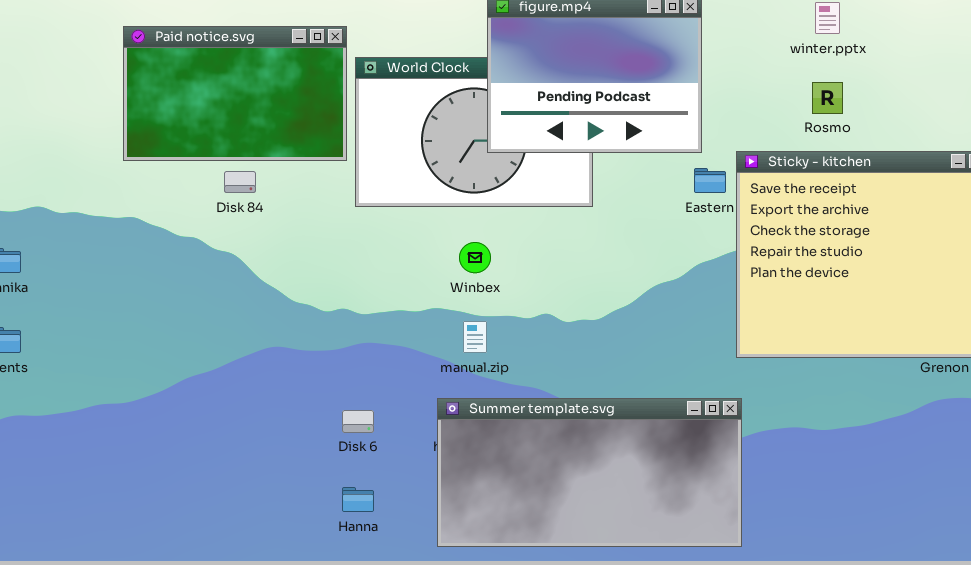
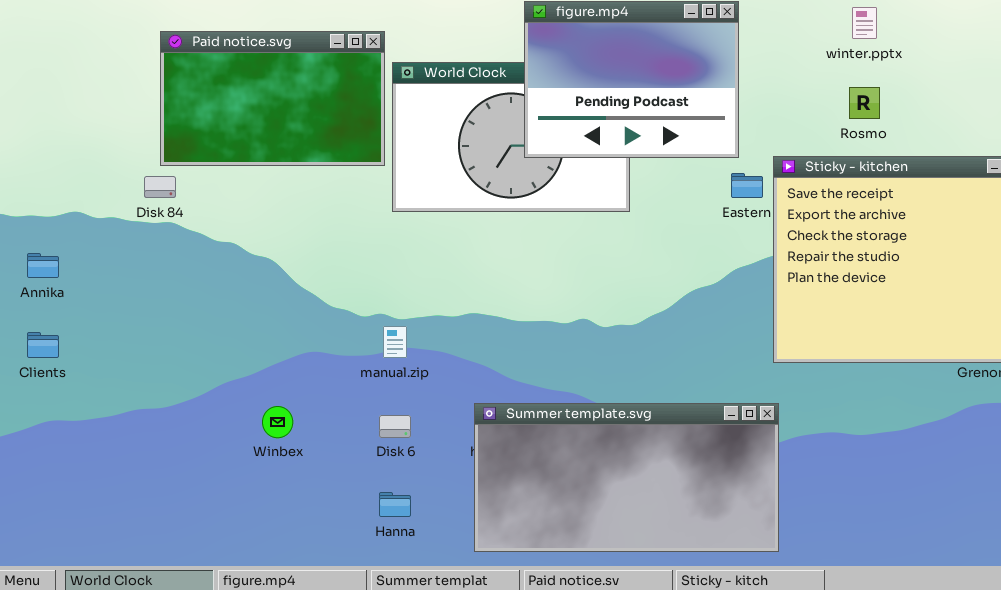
Disk 84: [224,171,256,193] -> [144,176,176,198], moved
Winbex: [459,242,491,273] -> [262,406,293,438], moved
manual.zip: [463,321,487,353] -> [383,326,407,358], moved

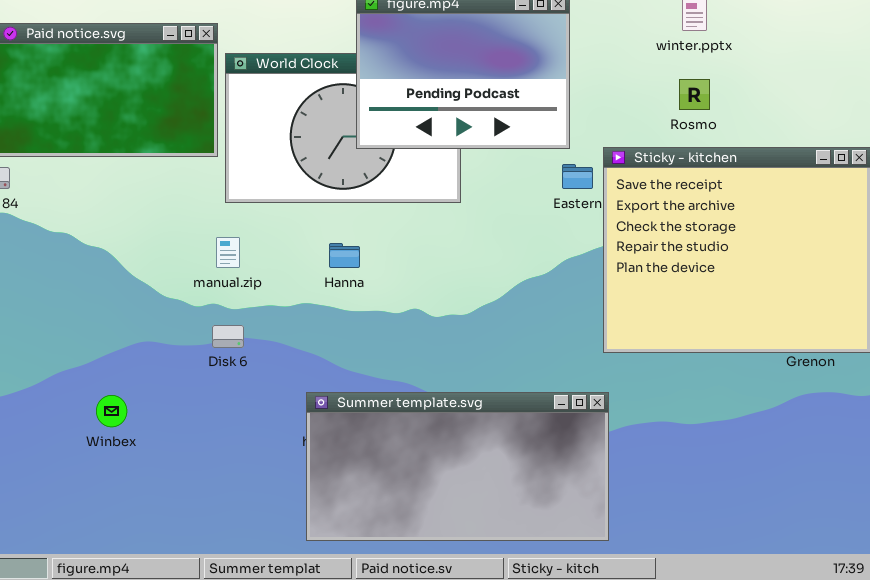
manual.zip: [383,326,407,358] -> [216,237,240,268], moved
Disk 6: [379,415,411,438] -> [212,325,244,348], moved
Hanna: [379,492,411,517] -> [329,243,360,268], moved

